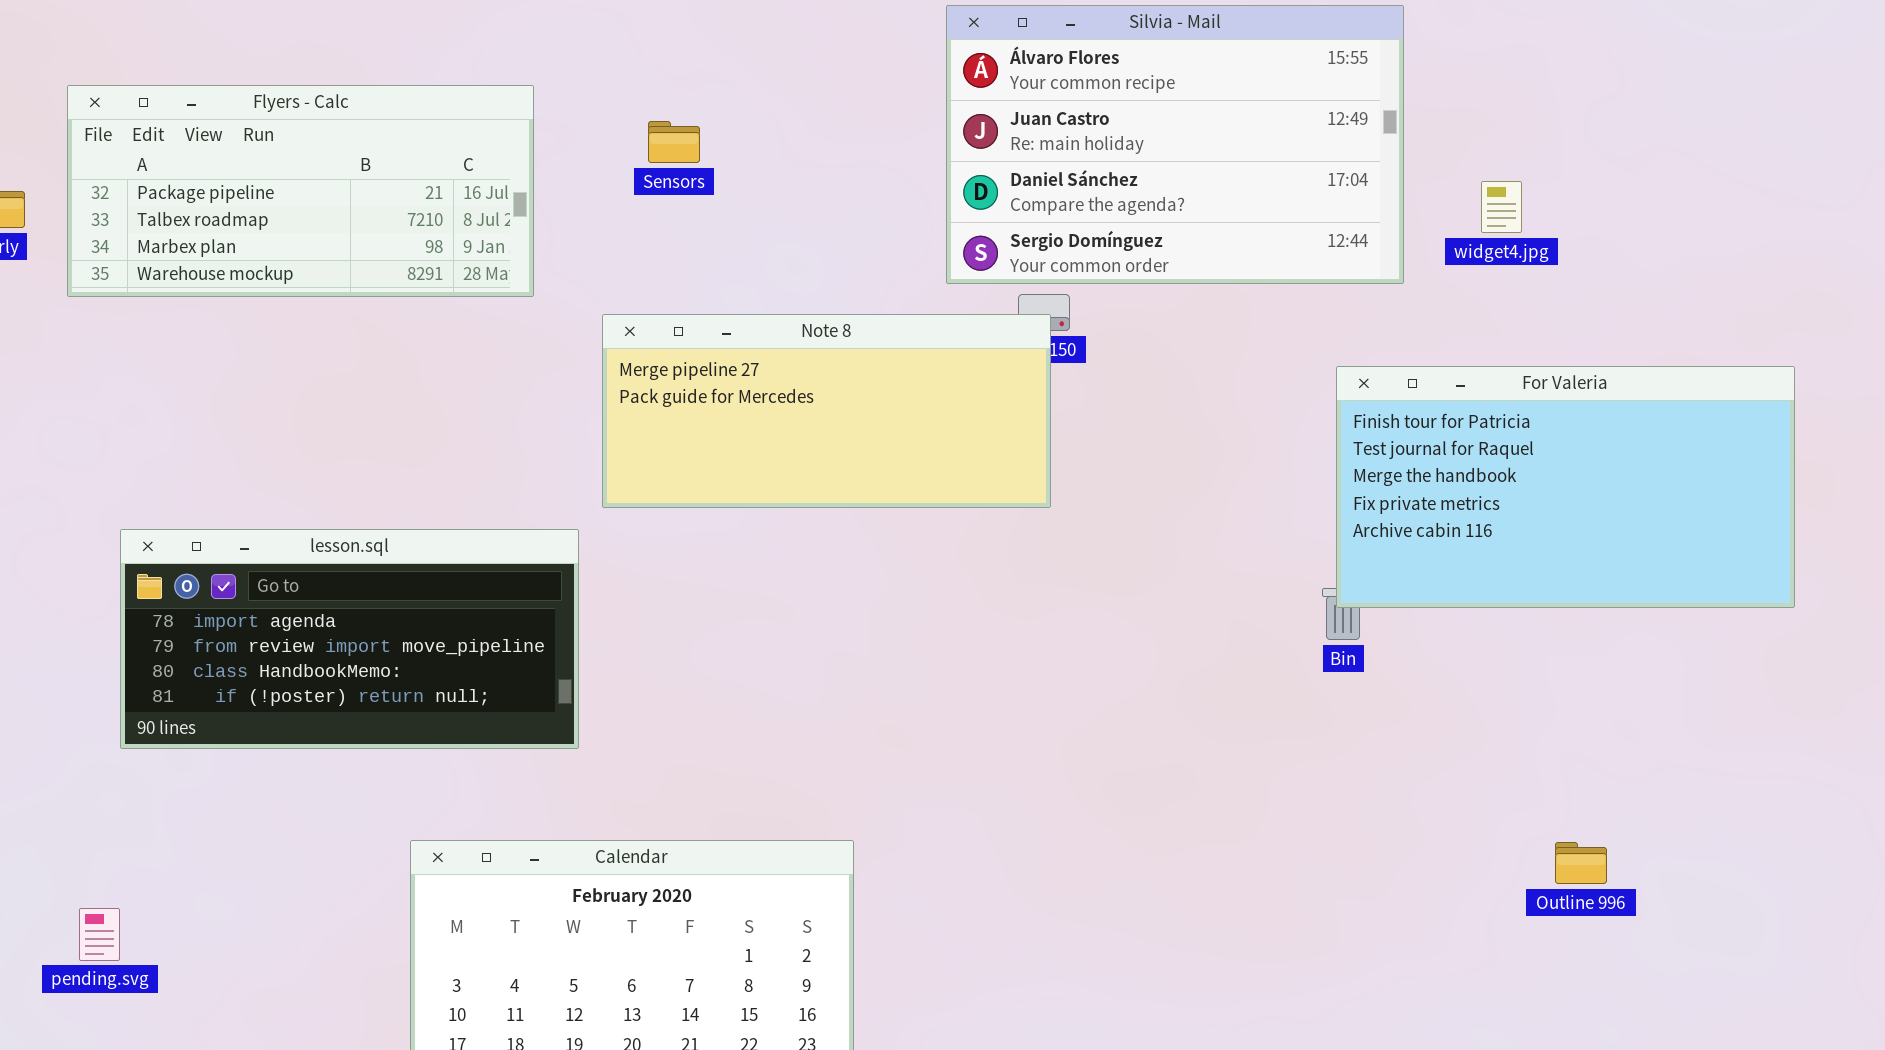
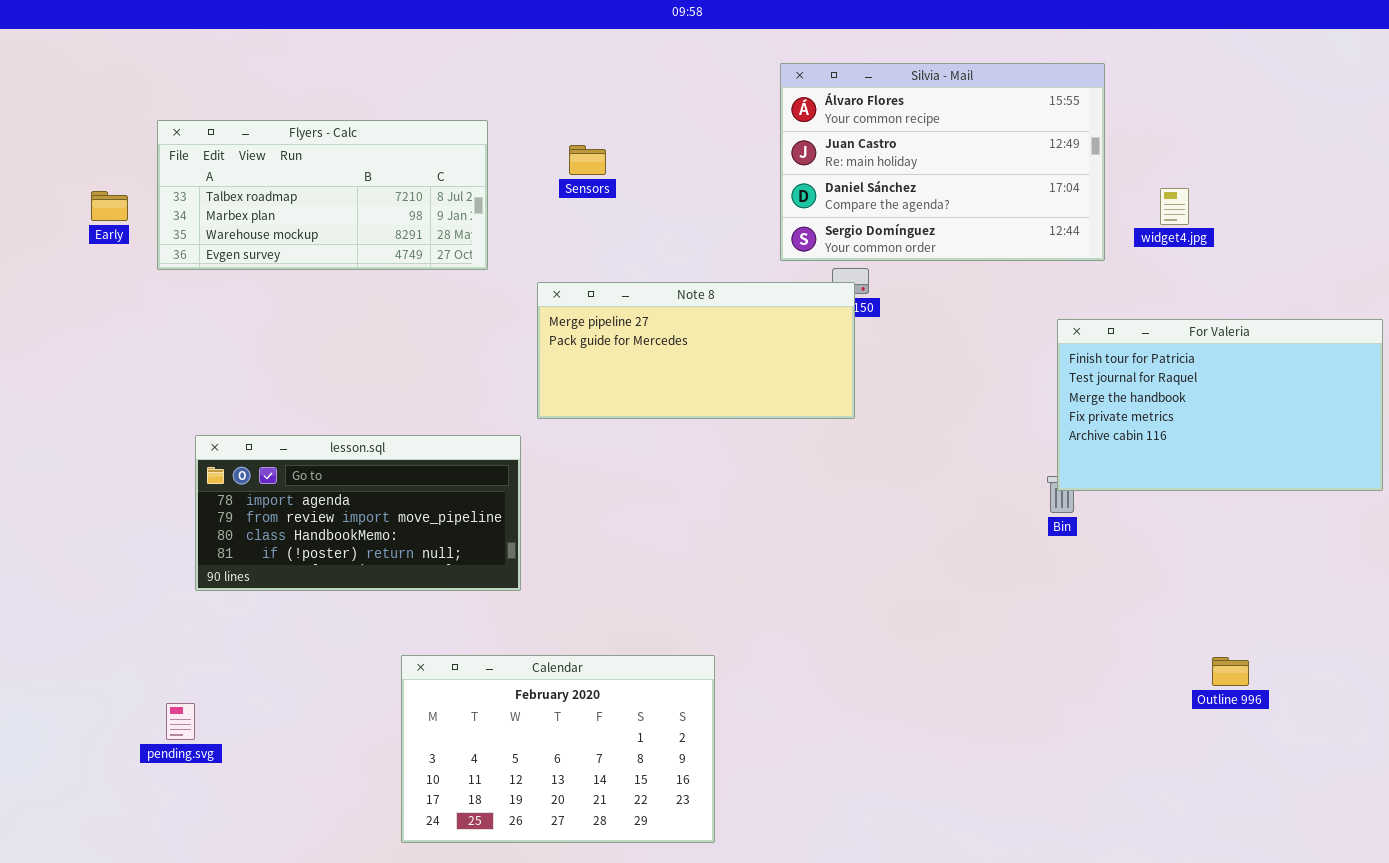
Flyers - Calc: [67,85,534,297] -> [157,120,488,270], scrolled down 1 row

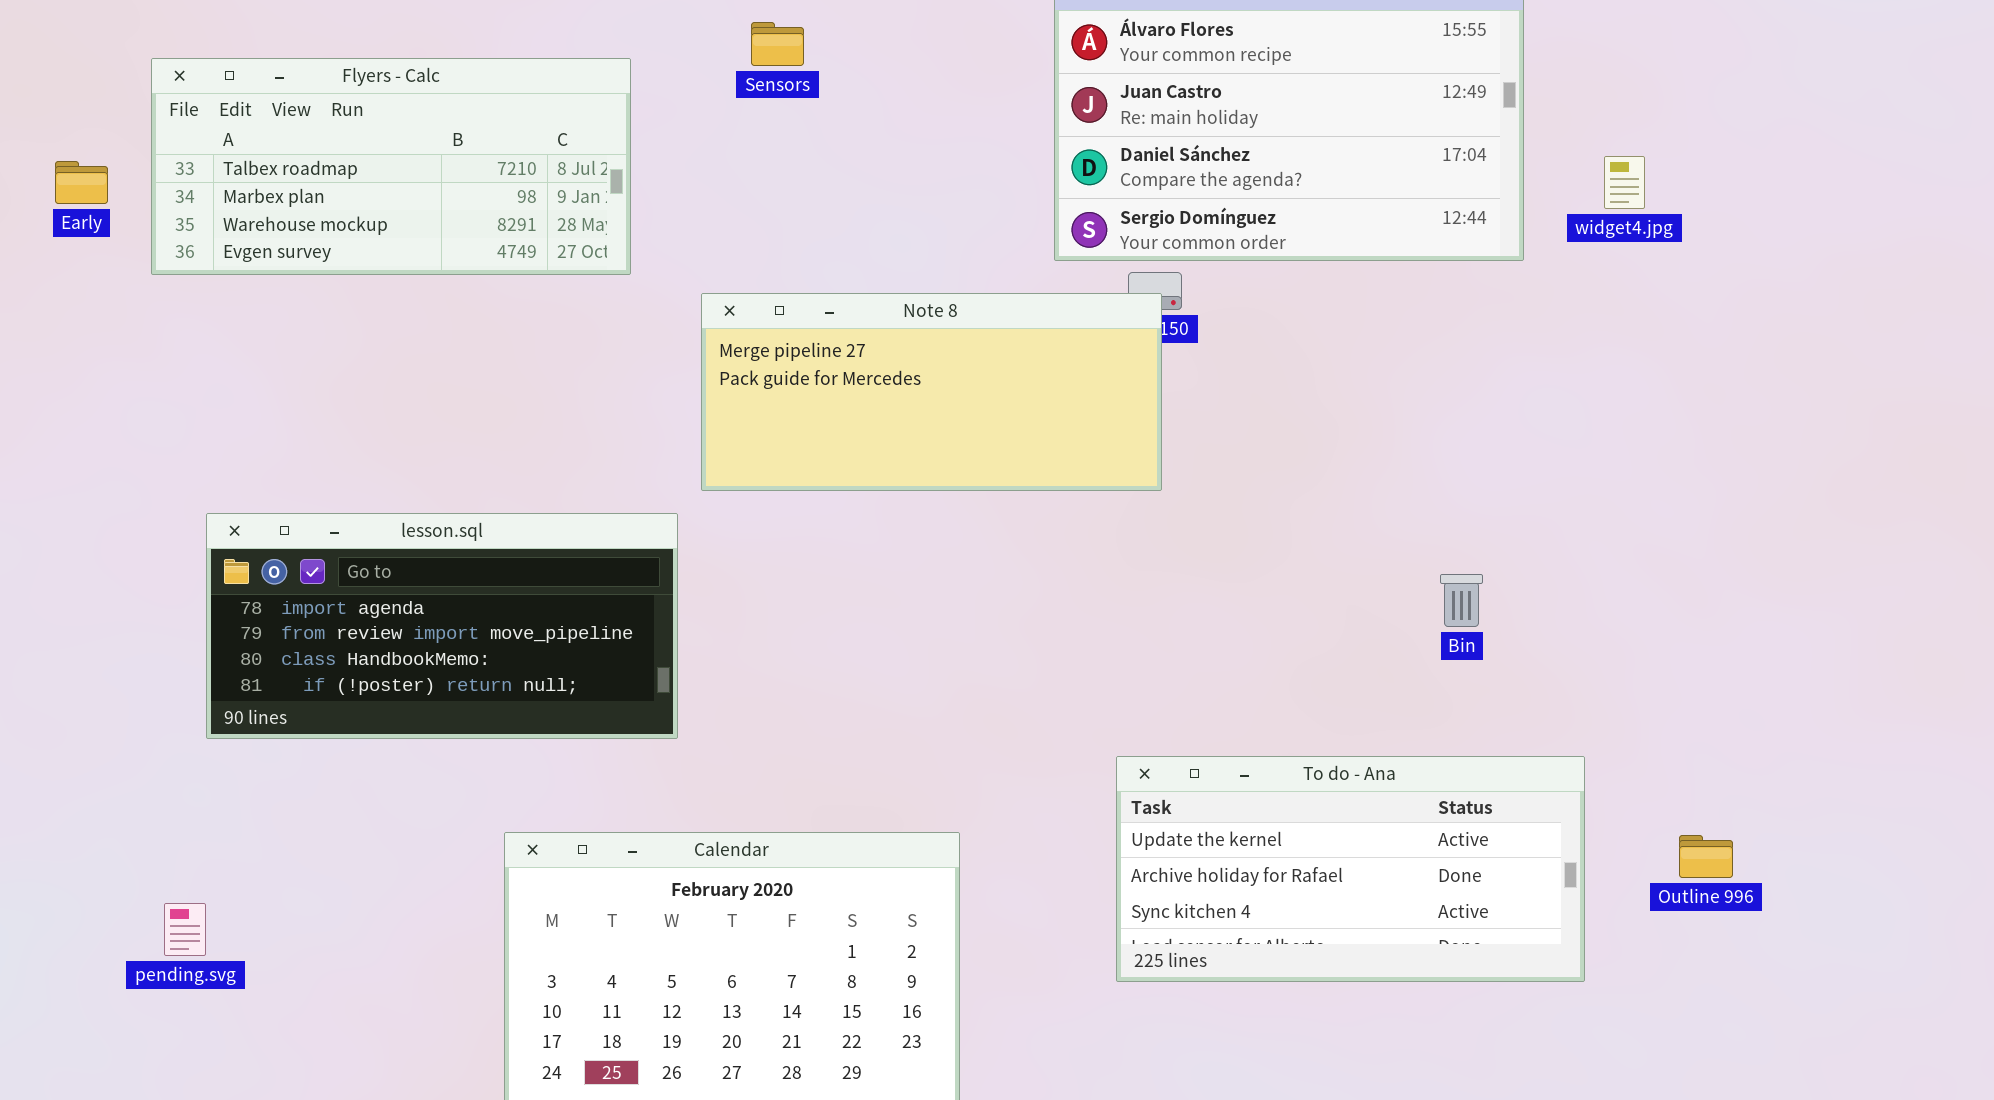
Sensors: [569,145,606,175] -> [751,22,804,66], moved
For Valeria: [1057,319,1383,491] -> none, closed
To do - Ana: none -> [1116,756,1585,982], opened

